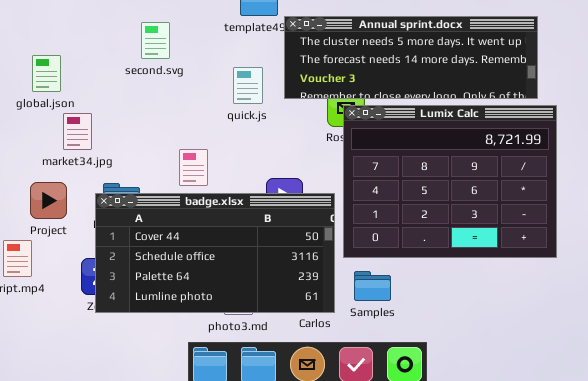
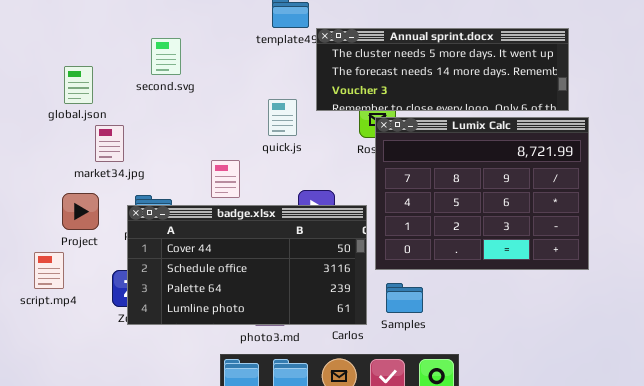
second.svg: [141,22,170,59] -> [151,38,181,75], moved
quick.js: [233,67,263,104] -> [268,99,297,136], moved

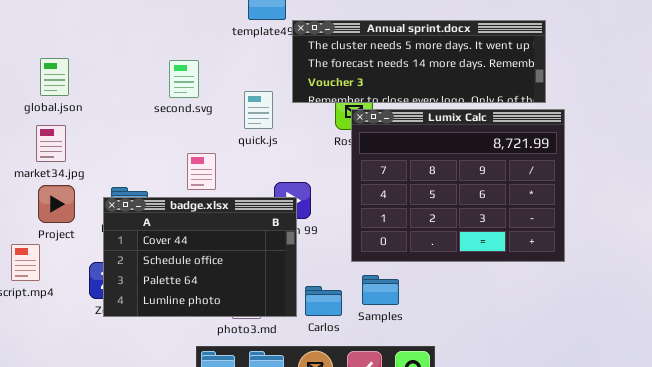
second.svg: [151,38,181,75] -> [169,60,199,98], moved
market34.jpg: [95,125,124,162] -> [36,125,66,162], moved
badge.xlsx: [127,205,367,325] -> [103,197,297,317], resized

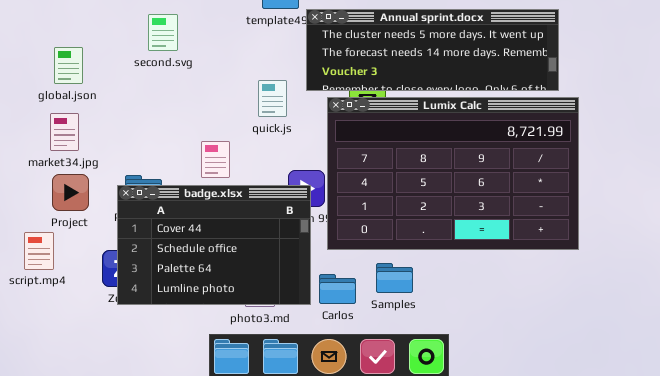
second.svg: [169,60,199,98] -> [148,14,178,51], moved
Lumix Calc: [351,109,565,262] -> [327,97,579,250], resized

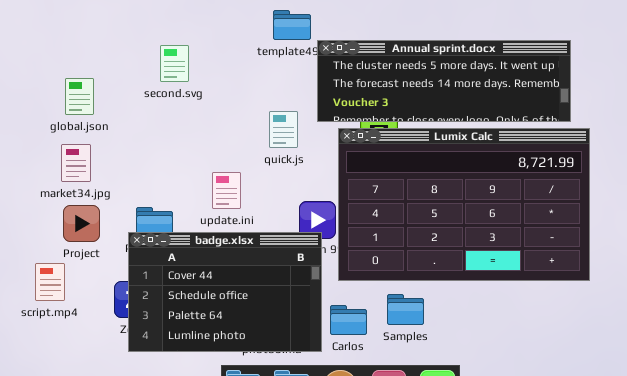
badge.xlsx: [117,185,311,305] -> [128,232,322,352], moved

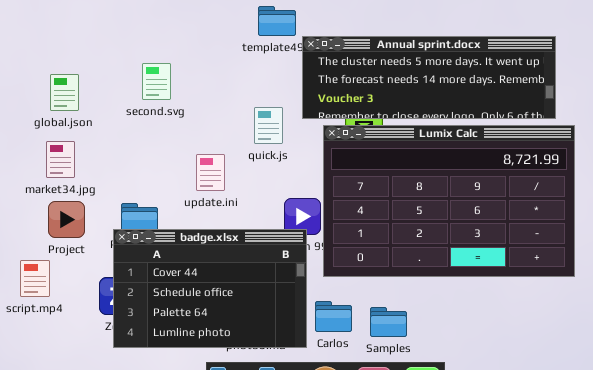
second.svg: [160,45,189,82] -> [142,63,171,100], moved
update.ini: [212,172,241,209] -> [196,154,225,191], moved
Samples: [387,294,424,325] -> [370,307,407,337], moved

